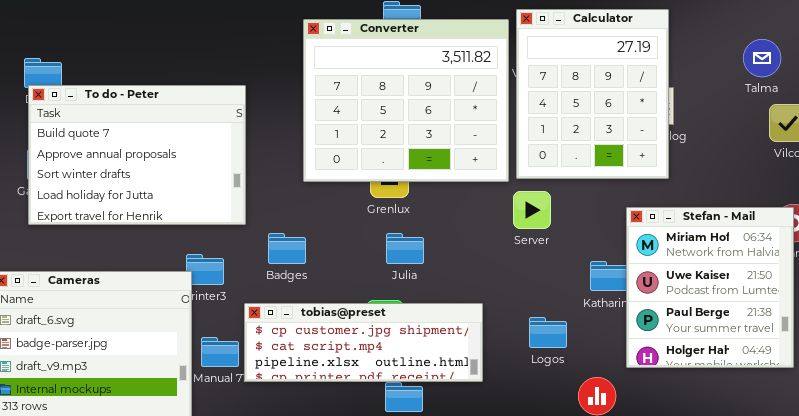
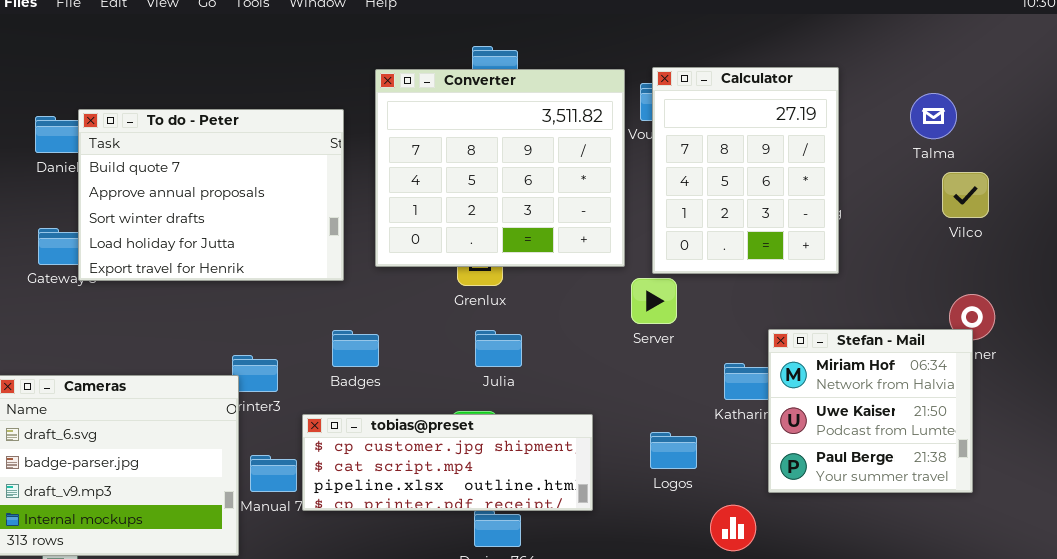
Calculator: [516,9,669,179] -> [652,67,839,274], moved
To do - Peter: [28,85,246,225] -> [78,109,344,281], moved
Stefan - Mail: [626,207,794,368] -> [768,329,973,493], resized

